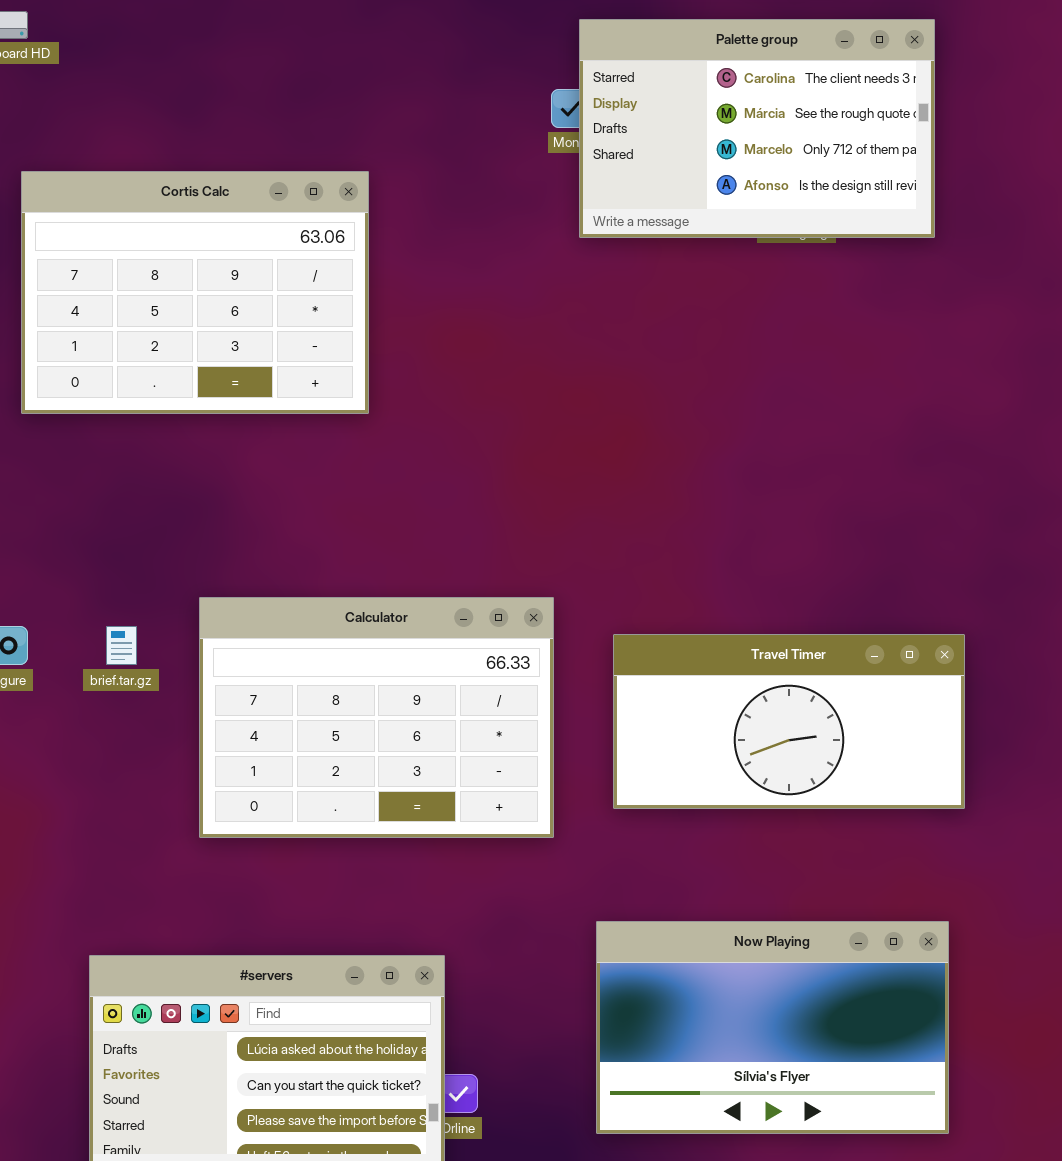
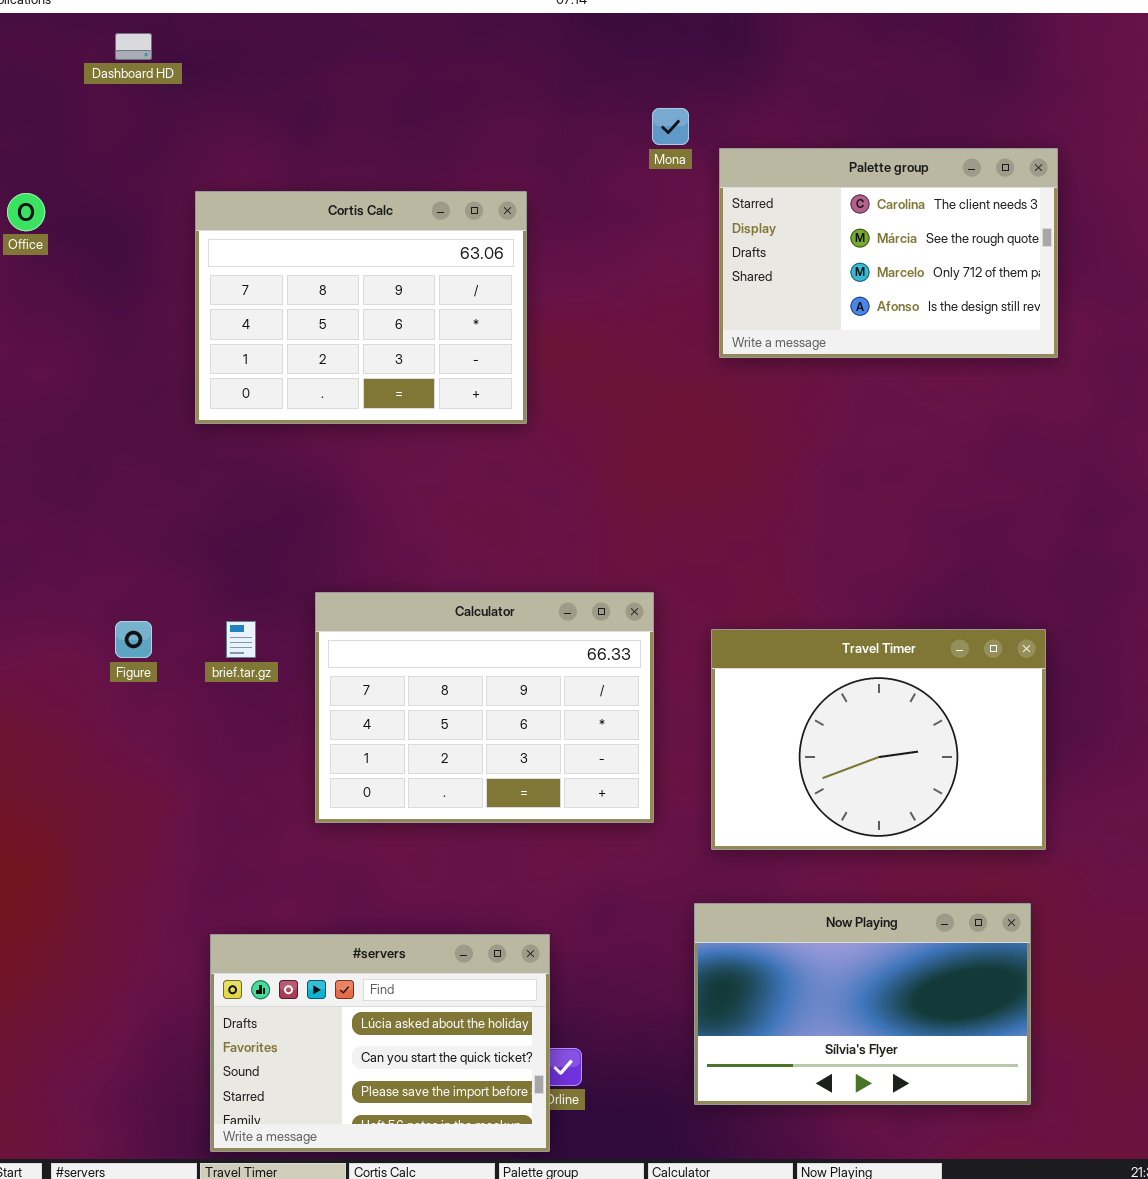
Palette group: [579,19,935,238] -> [719,148,1058,358], moved
Cortis Calc: [21,171,369,414] -> [195,191,527,424], moved
Travel Timer: [613,634,965,809] -> [711,629,1046,850], resized

